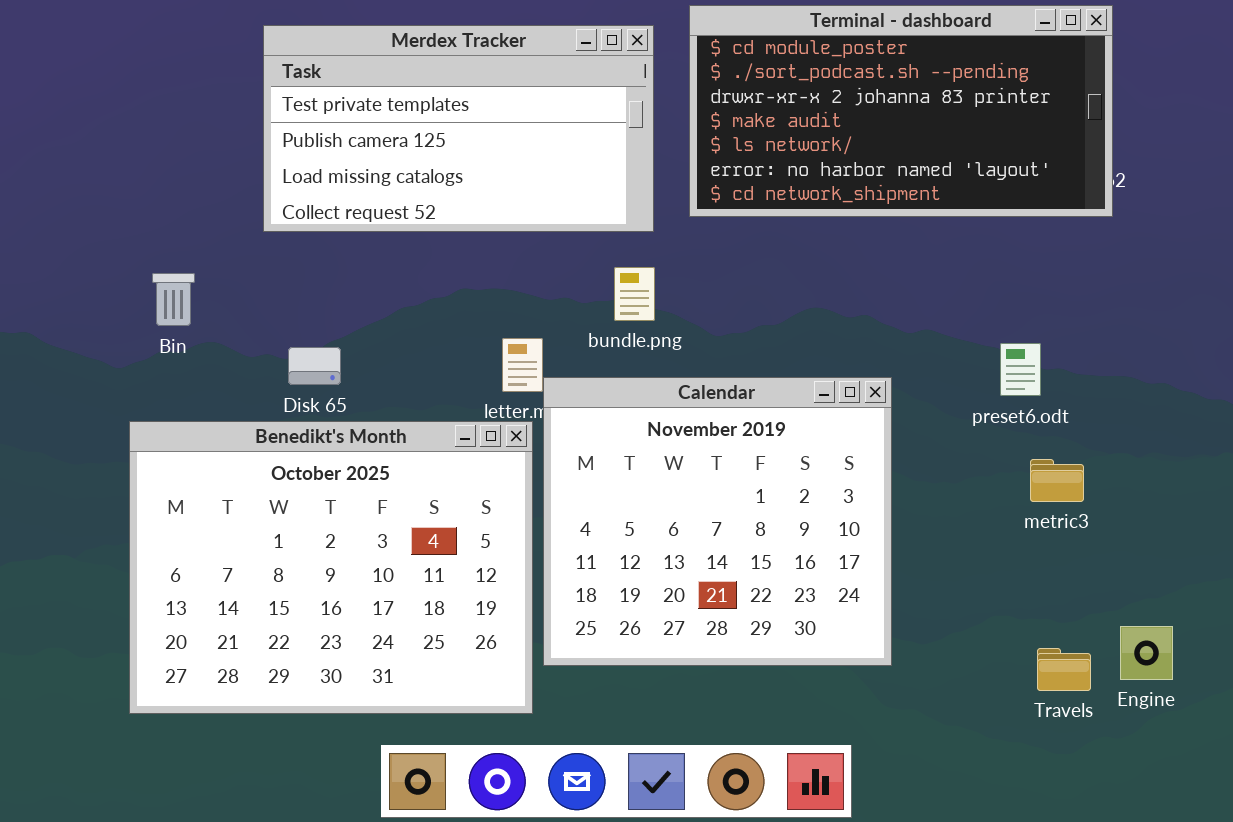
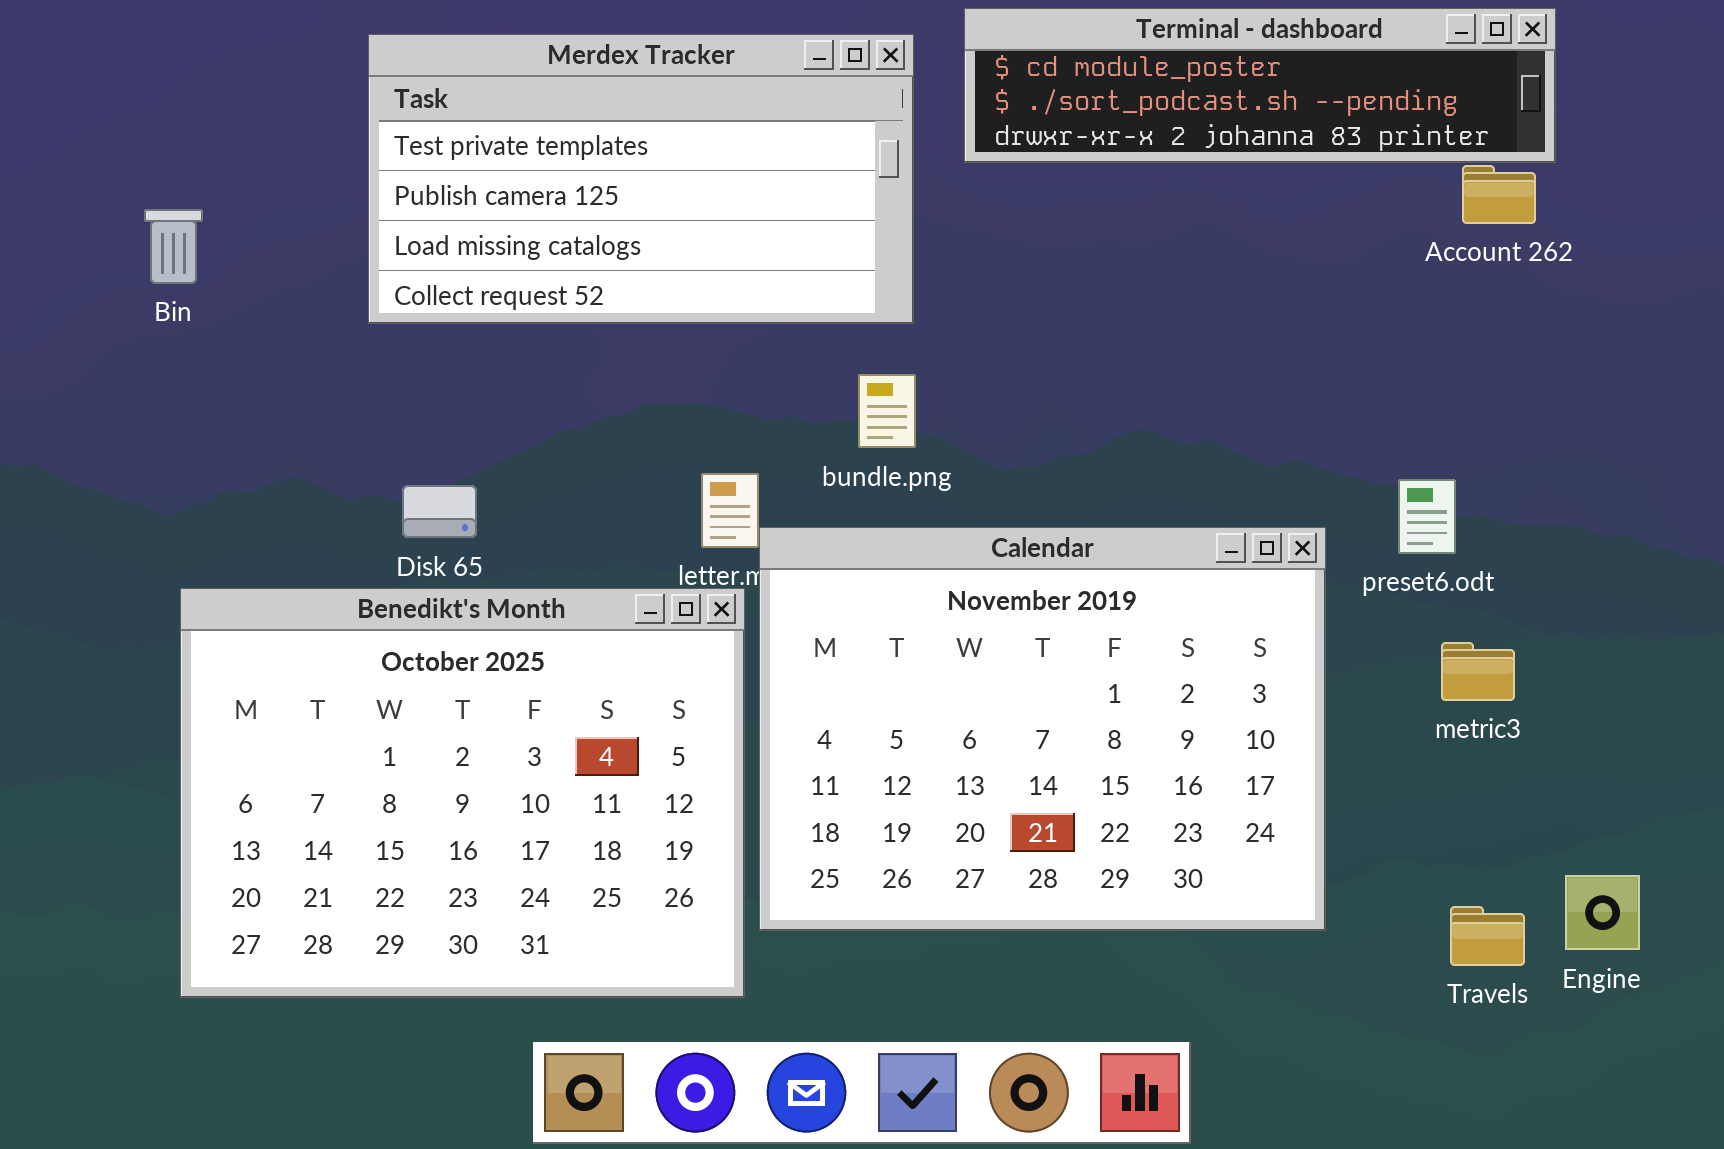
Terminal - dashboard: [689,5,1113,217] -> [964,8,1556,163], resized
Bin: [152,273,195,326] -> [144,209,203,284], moved
Calendar: [543,377,892,666] -> [759,527,1326,931], resized

